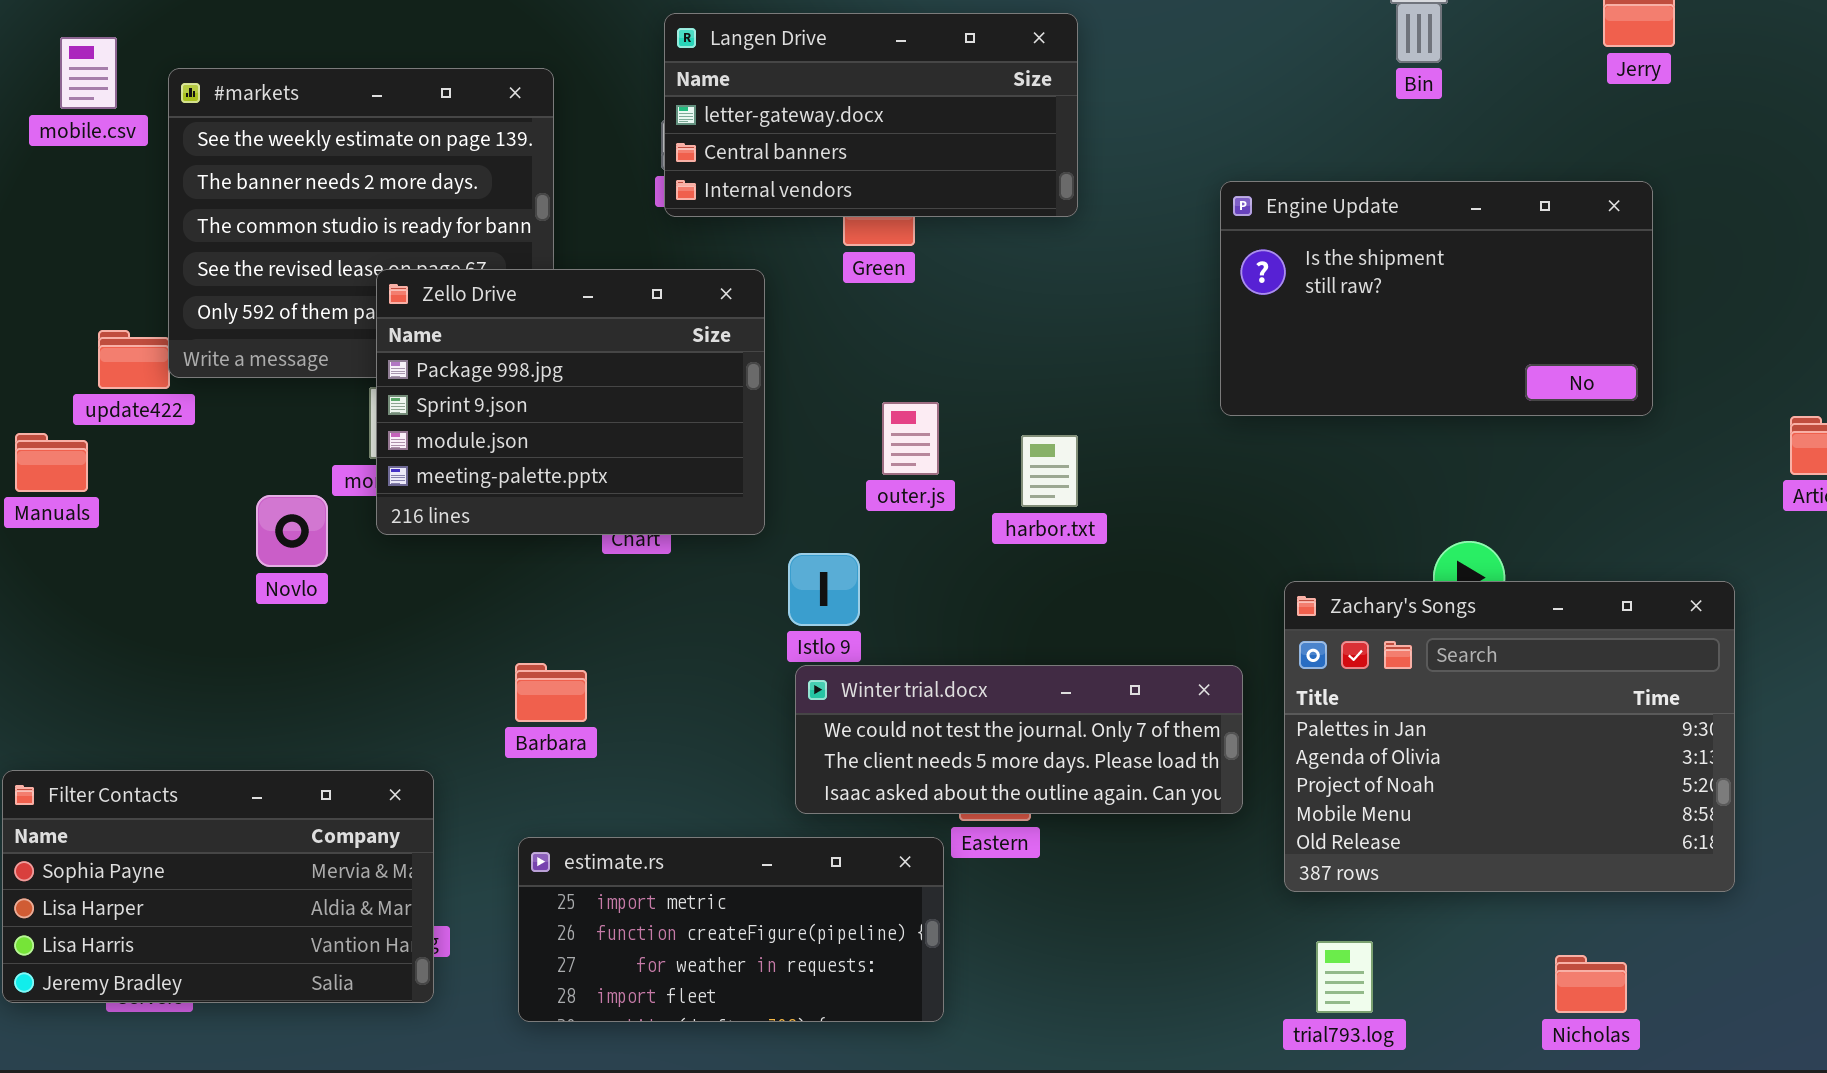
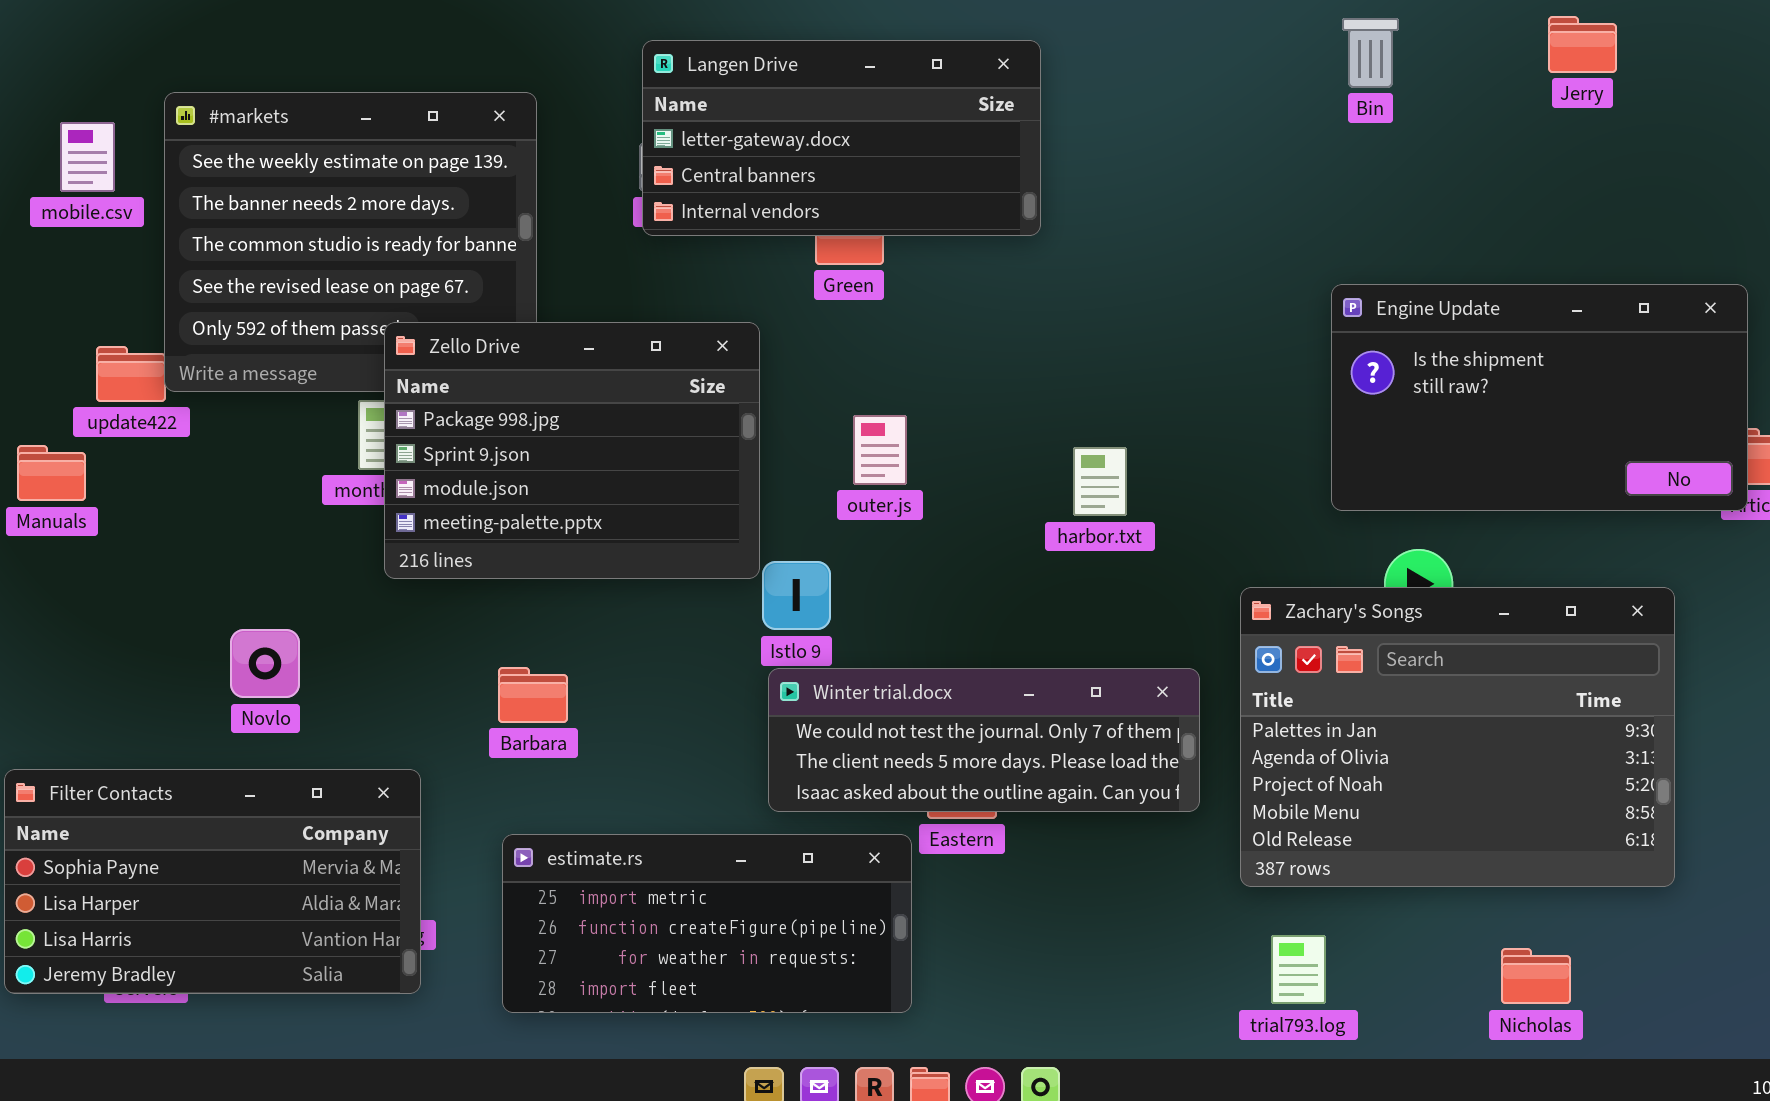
mobile.csv: [60,37,117,109] -> [60,122,115,192], moved
Engine Update: [1220,181,1653,416] -> [1331,284,1748,511], moved
Zello Drive: [376,269,765,535] -> [384,322,760,579], moved
harbor.txt: [1021,435,1078,507] -> [1073,447,1127,516], moved
Novlo: [256,495,328,567] -> [230,629,300,698], moved

